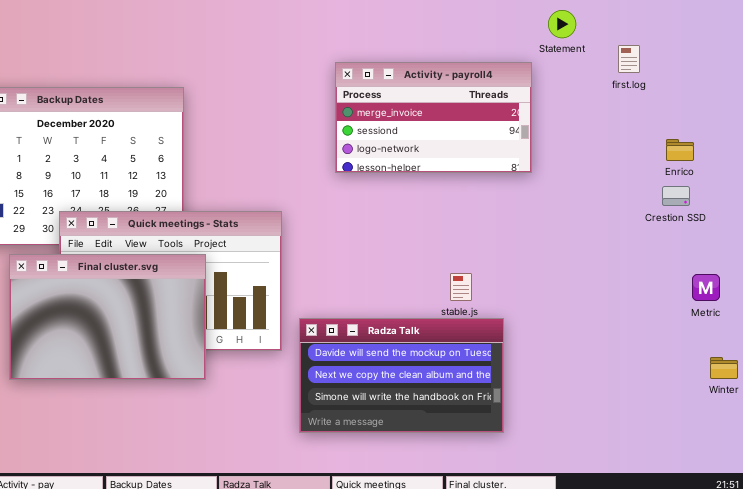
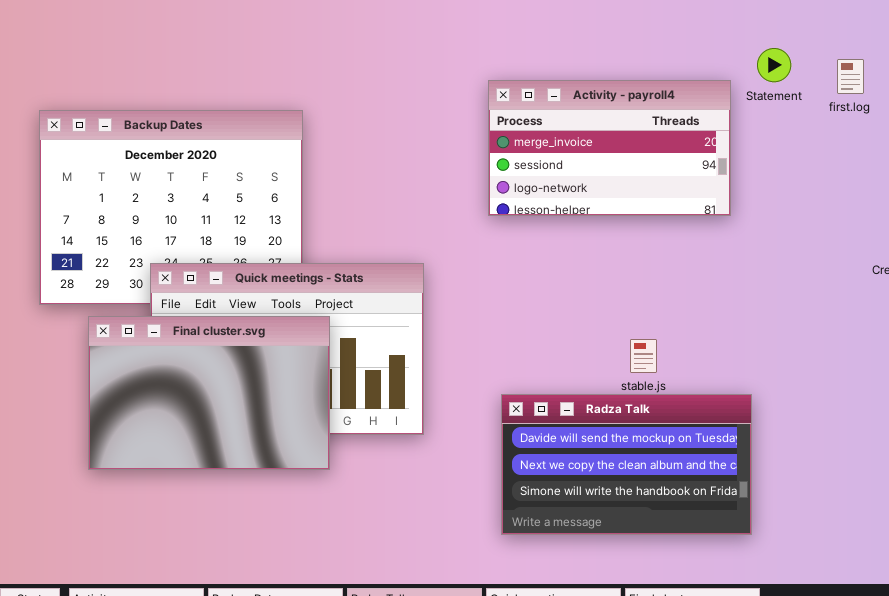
Statement: [548,10,576,38] -> [757,48,791,82], moved
Radza Talk: [299,318,504,433] -> [501,394,752,535], moved

